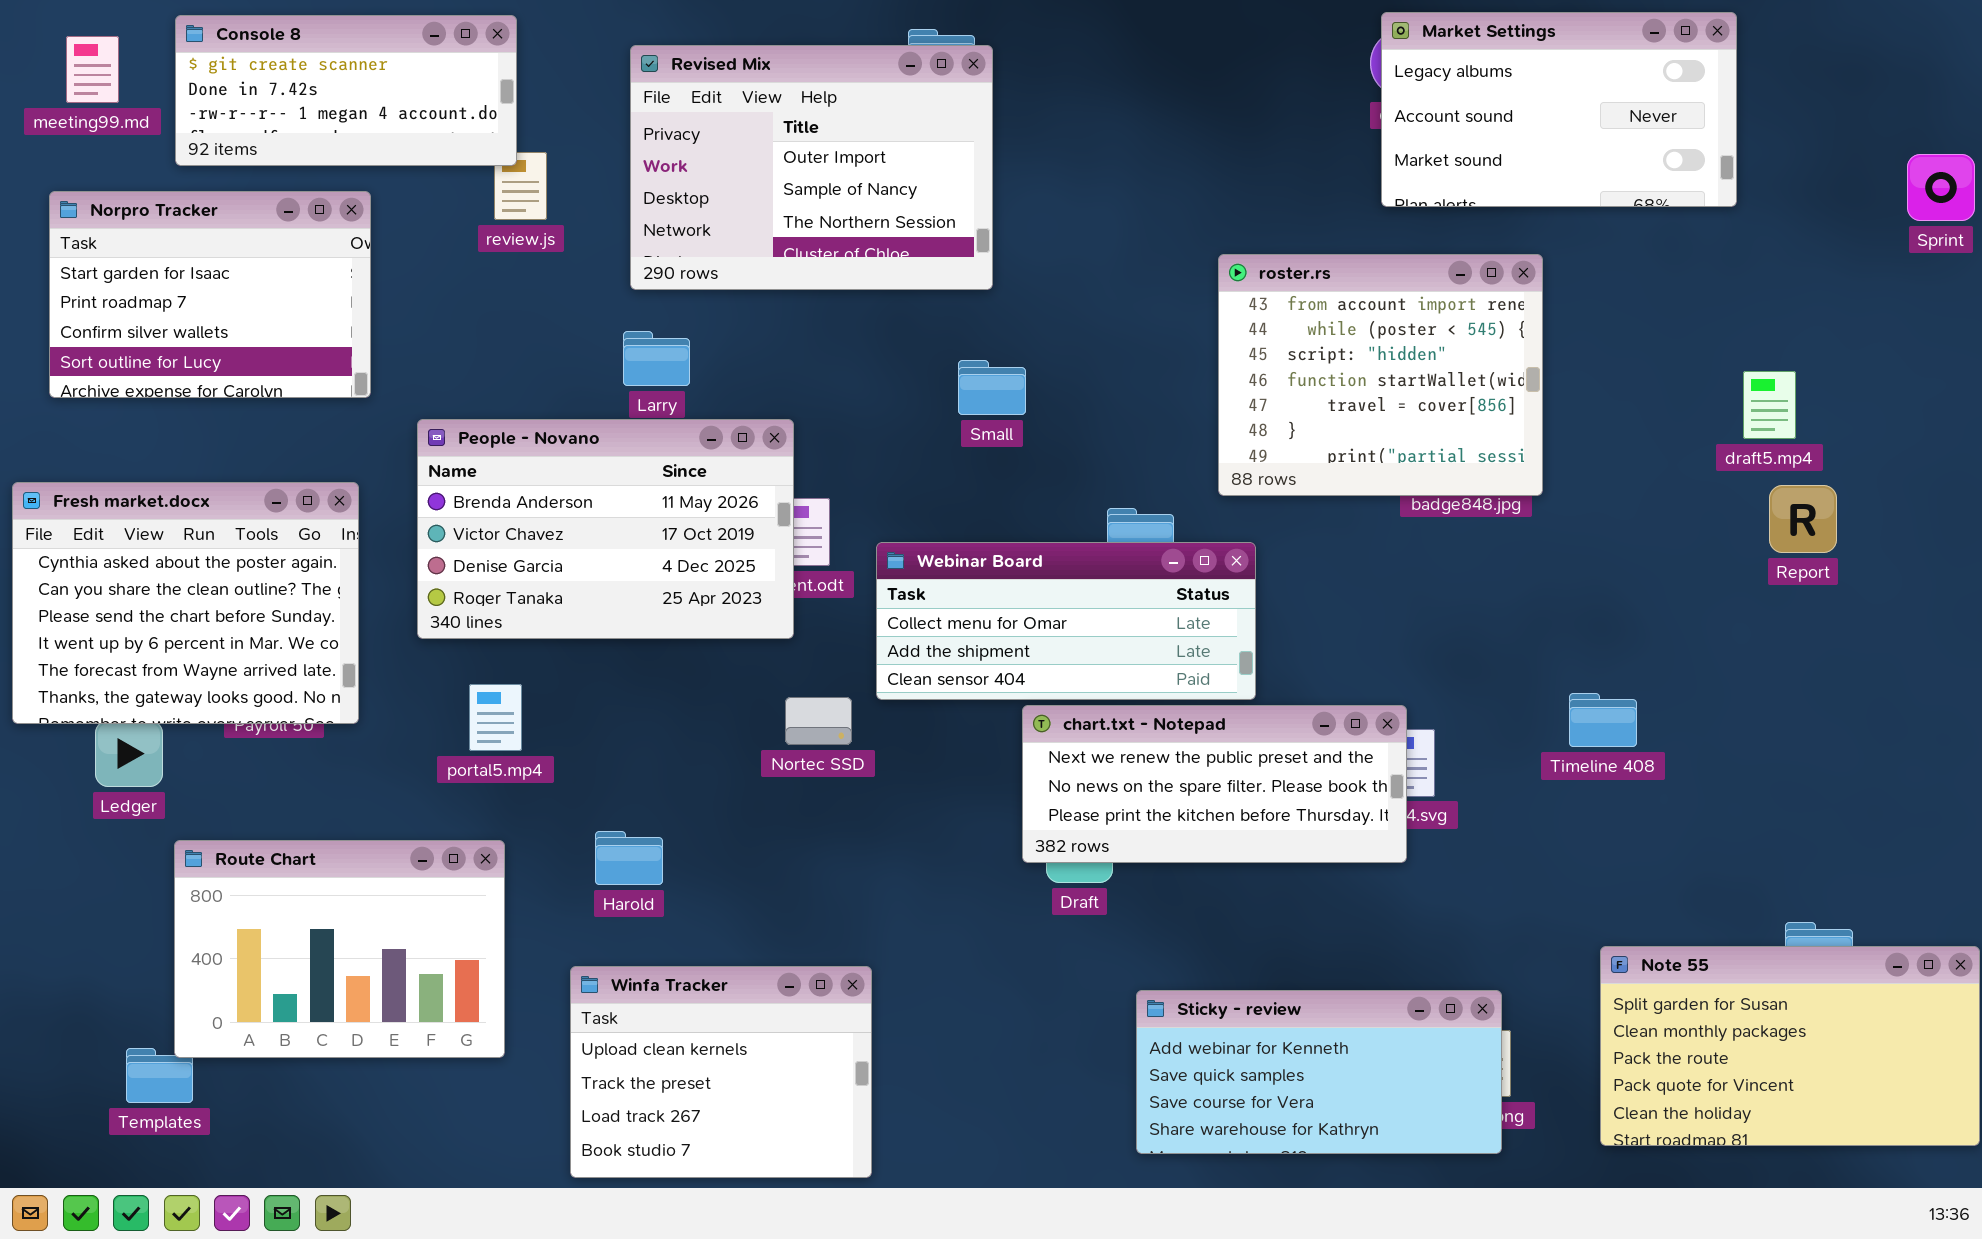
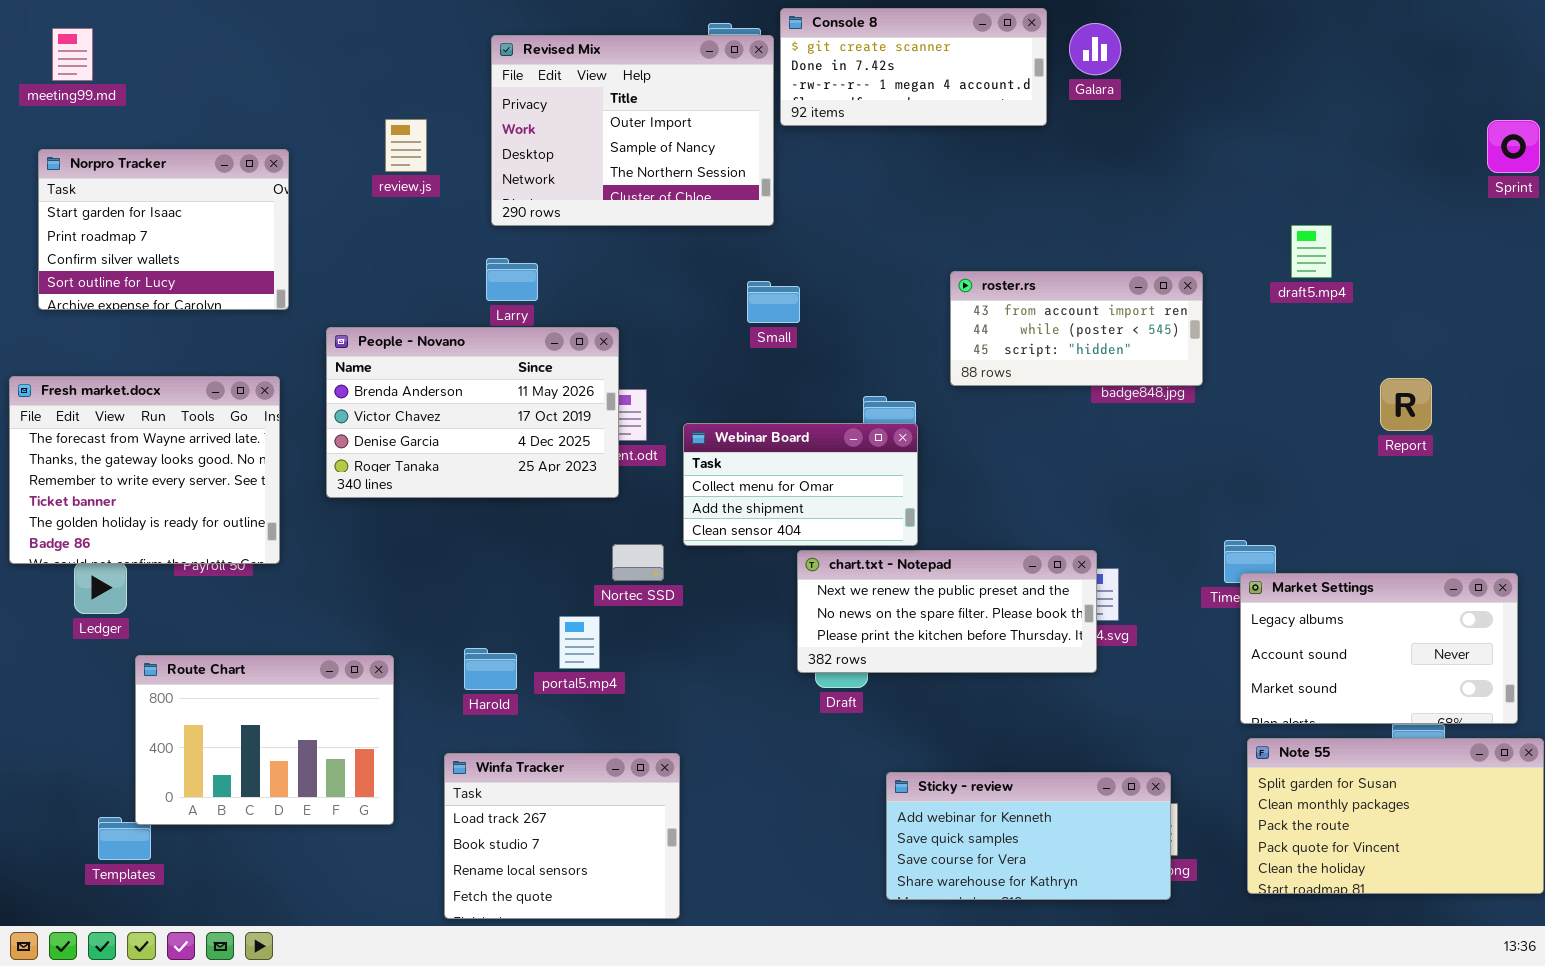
Market Settings: [1381,12,1737,207] -> [1240,573,1518,724], moved
Console 8: [175,15,517,166] -> [780,8,1047,126], moved
roster.rs: [1218,254,1543,496] -> [950,271,1203,386], resized
draft5.mp4: [1743,371,1796,439] -> [1291,225,1332,278], moved
Fresh market.docx: [12,482,359,724] -> [9,376,280,564], scrolled down 4 rows
Webinar Board: [876,542,1256,700] -> [683,423,918,546], resized
portal5.mp4: [469,684,522,751] -> [559,616,600,669], moved
Winfa Tracker: [570,966,872,1178] -> [444,753,680,919], scrolled down 2 rows

